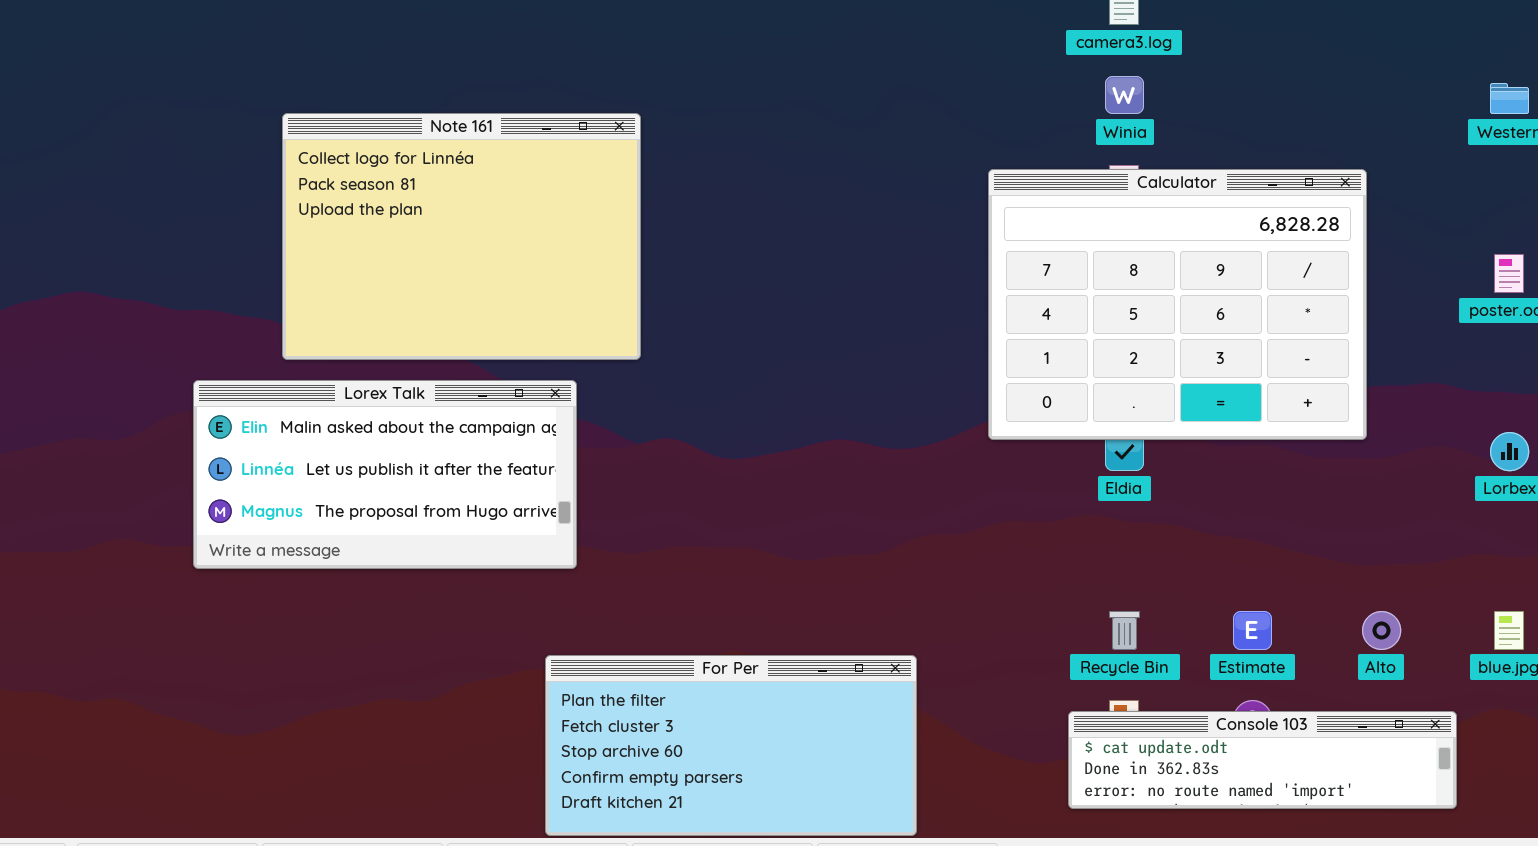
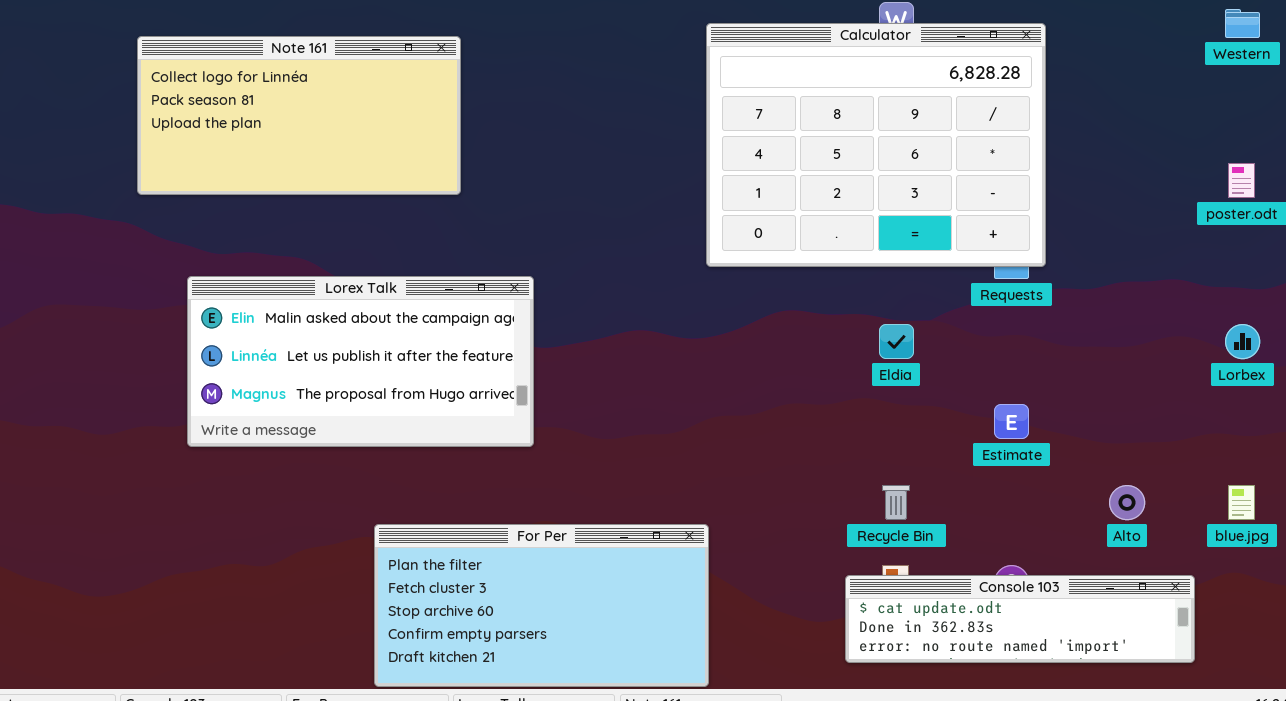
Note 161: [282,113,641,360] -> [137,36,461,195], resized
Calculator: [988,169,1367,440] -> [706,23,1046,267], moved
Lorex Talk: [193,380,577,569] -> [187,276,534,447], moved
Estimate: [1233,611,1272,650] -> [994,404,1029,439], moved

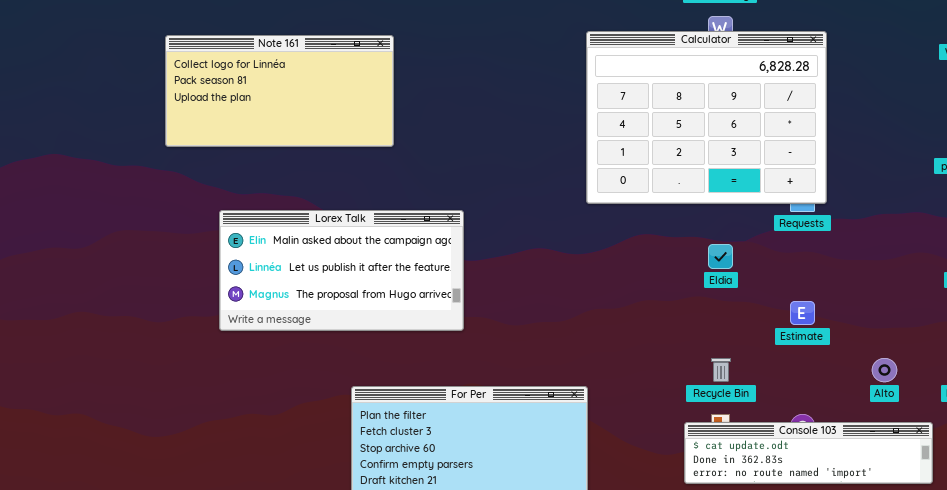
Note 161: [137,36,461,195] -> [165,35,394,147], moved

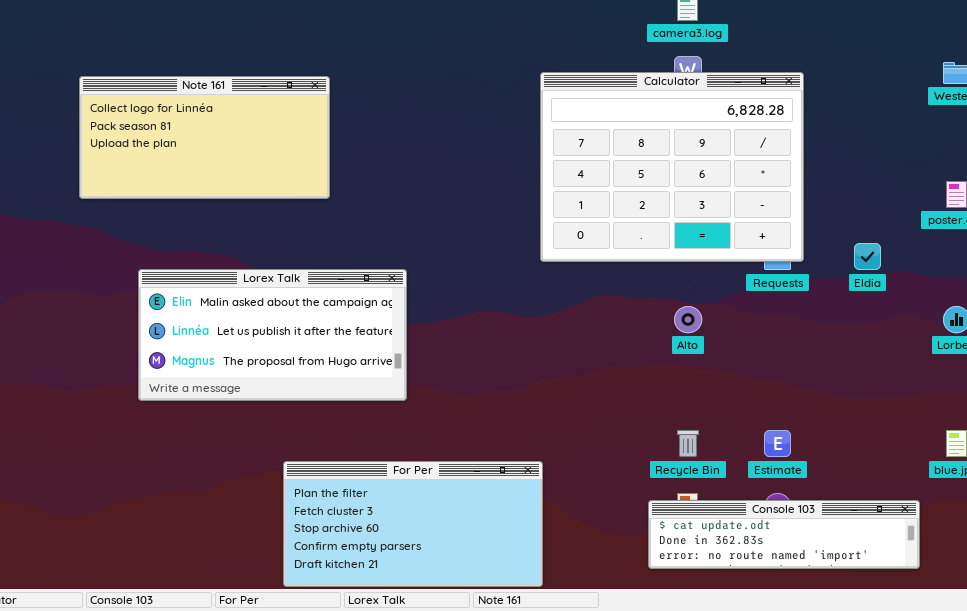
Eldia: [708,244,733,269] -> [854,243,881,270], moved
Estimate: [790,301,815,325] -> [764,430,791,457], moved
Alto: [872,358,897,382] -> [674,306,702,333], moved

